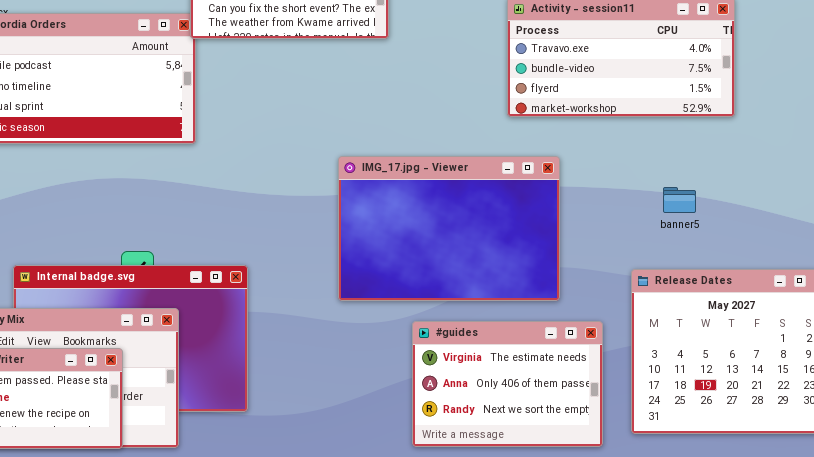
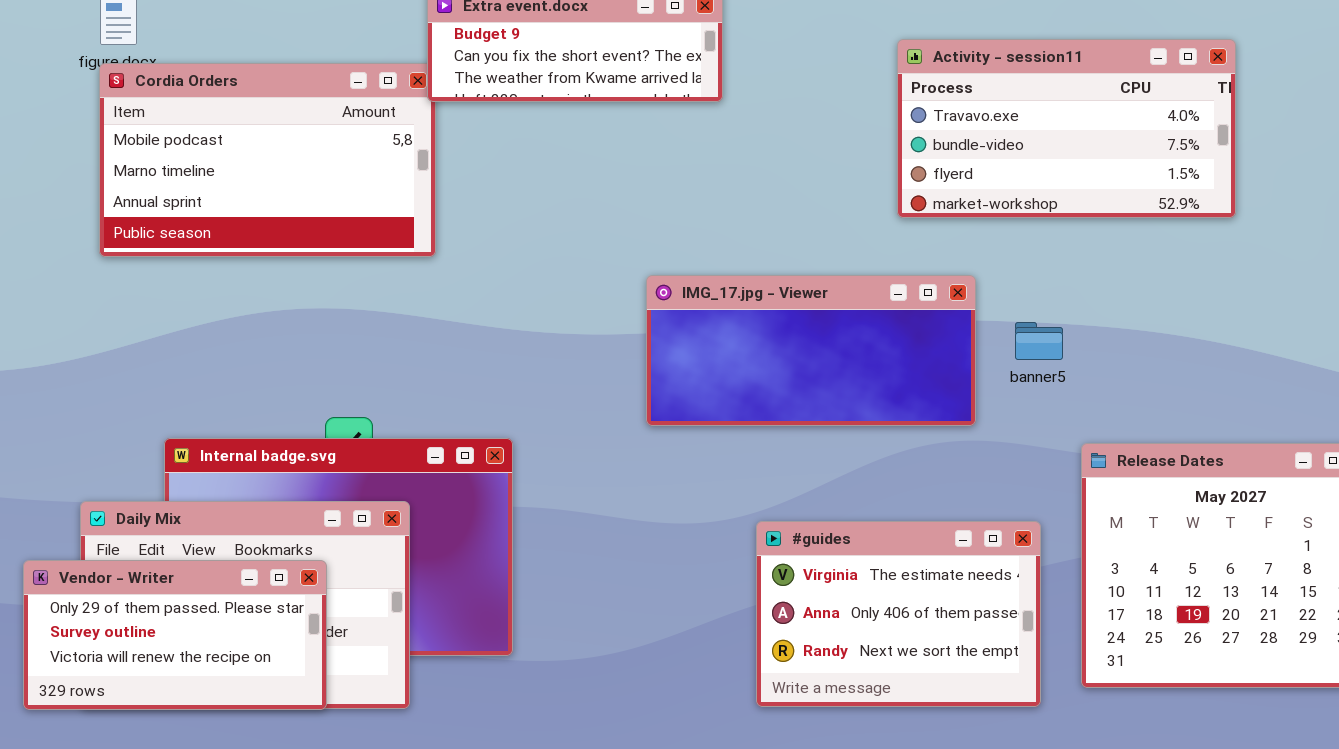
IMG_17.jpg - Viewer: [338,156,560,301] -> [646,275,976,426], resized
banner5: [663,187,696,213] -> [1015,322,1063,360], moved

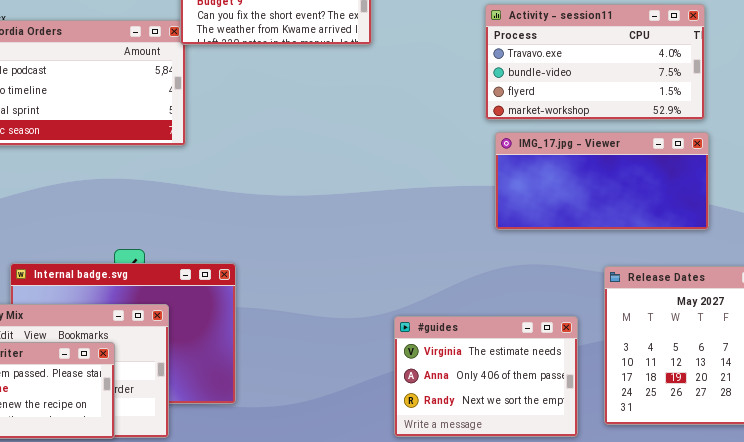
IMG_17.jpg - Viewer: [646,275,976,426] -> [495,132,709,230], moved

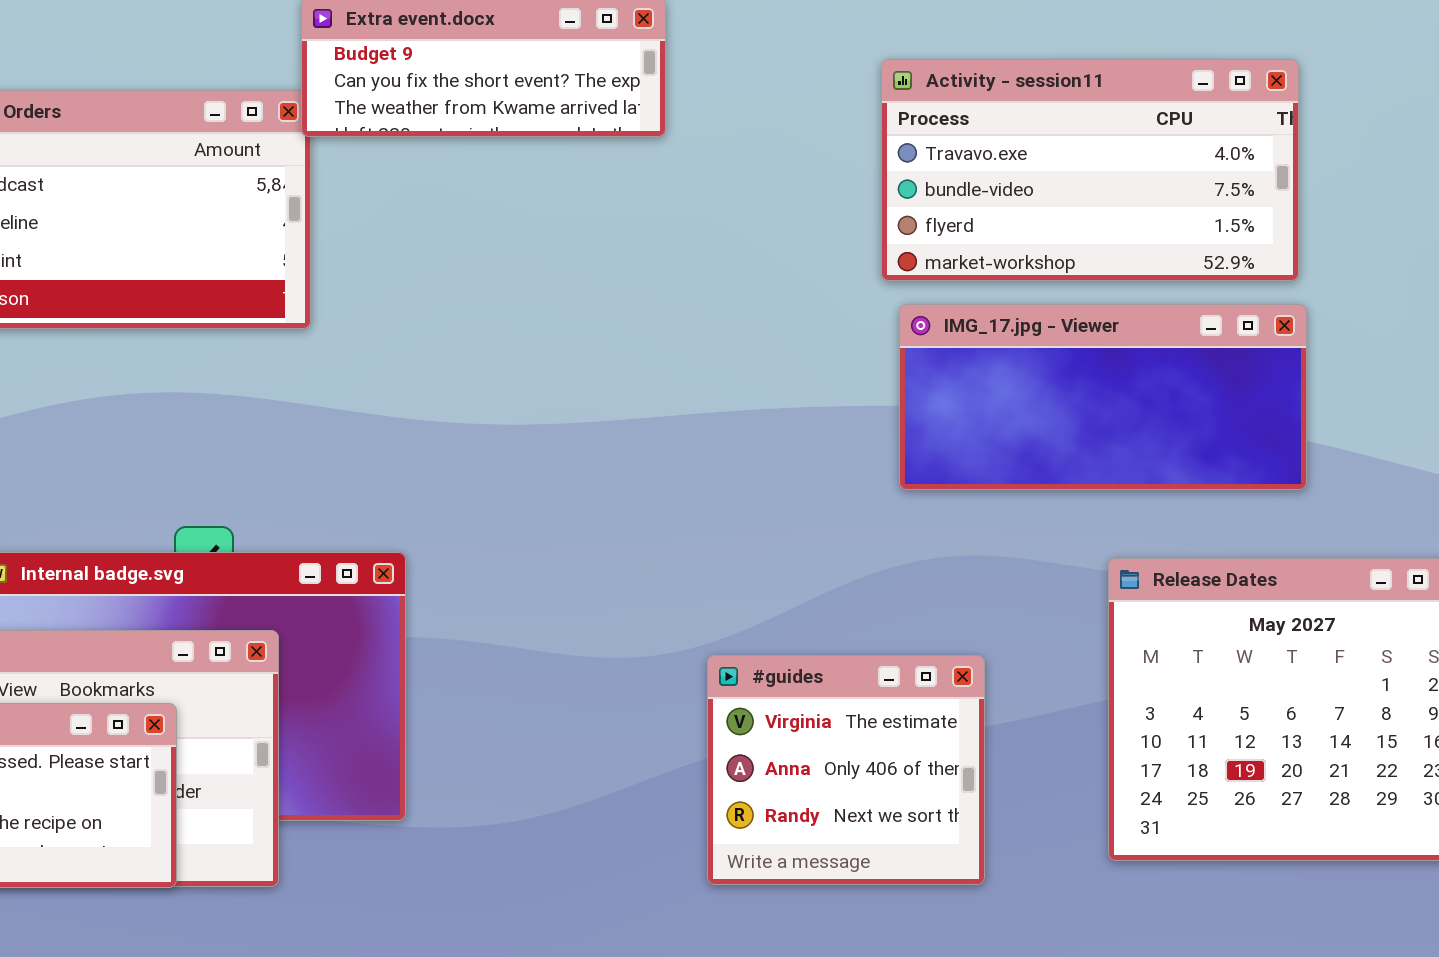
#guides: [394,316,578,437] -> [707,655,985,885], resized

